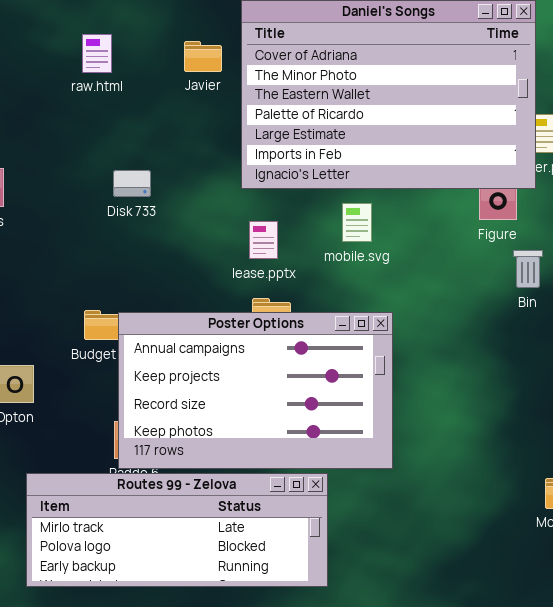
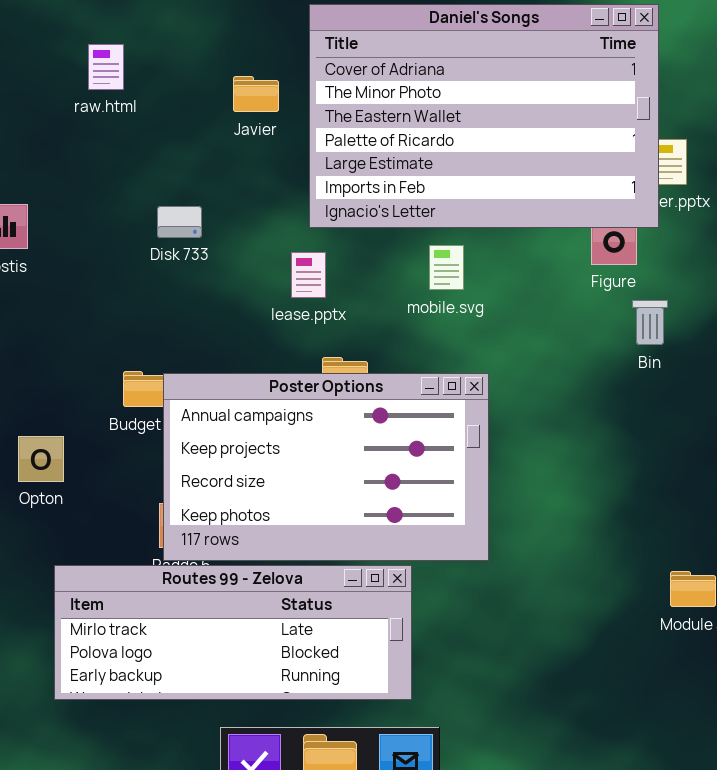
raw.html: [82,34,112,73] -> [88,44,124,90], moved
Javier: [184,41,222,72] -> [233,76,279,112], moved
lease.pptx: [249,221,278,259] -> [291,252,326,298], moved

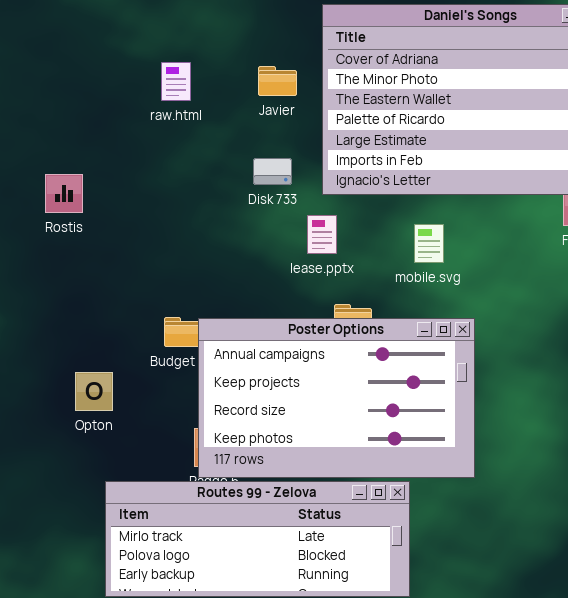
raw.html: [88,44,124,90] -> [161,62,191,101], moved
Disk 733: [157,206,202,238] -> [253,158,292,185], moved
mobile.svg: [429,245,464,290] -> [414,224,444,263], moved

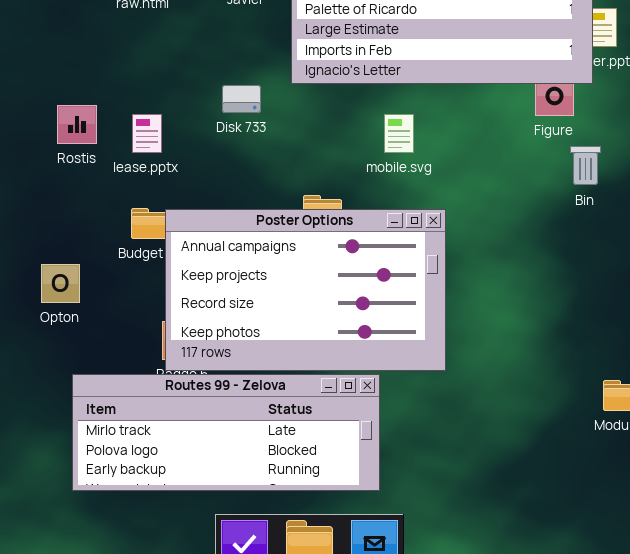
Disk 733: [253,158,292,185] -> [222,85,261,113], moved
Rostis: [45,174,83,213] -> [57,105,97,144], moved
lease.pptx: [307,215,337,254] -> [132,114,162,153], moved

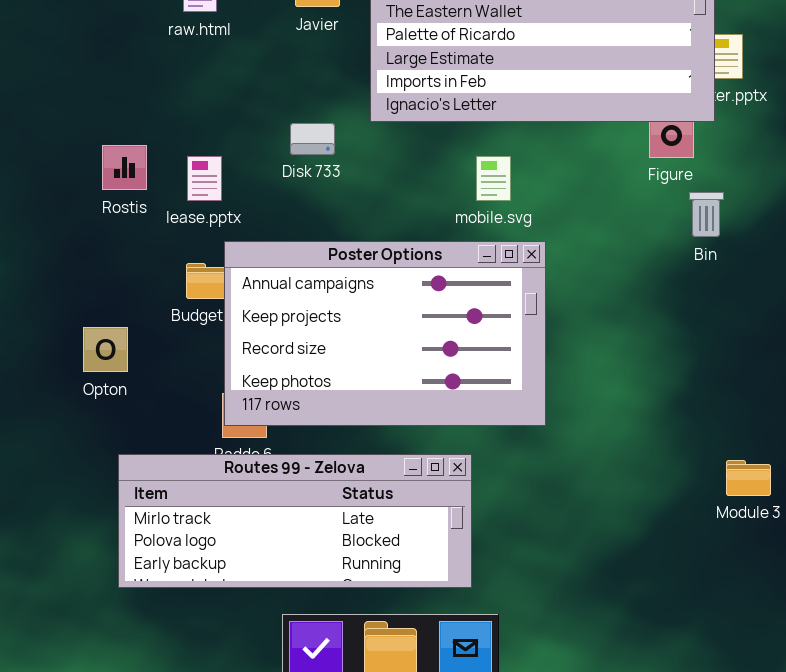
Poster Options: [165,209,446,371] -> [224,241,546,426], moved

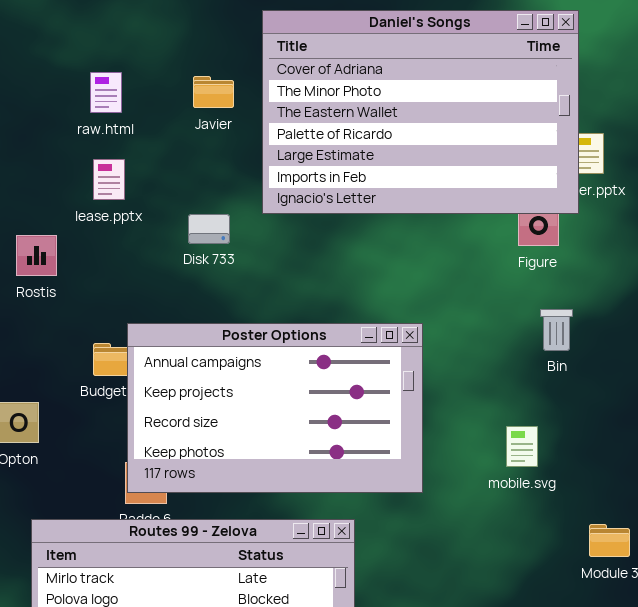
lease.pptx: [187,156,222,201] -> [93,159,125,200], moved
mobile.svg: [476,156,511,201] -> [506,426,538,467], moved
Bin: [689,192,724,237] -> [540,309,573,351], moved

